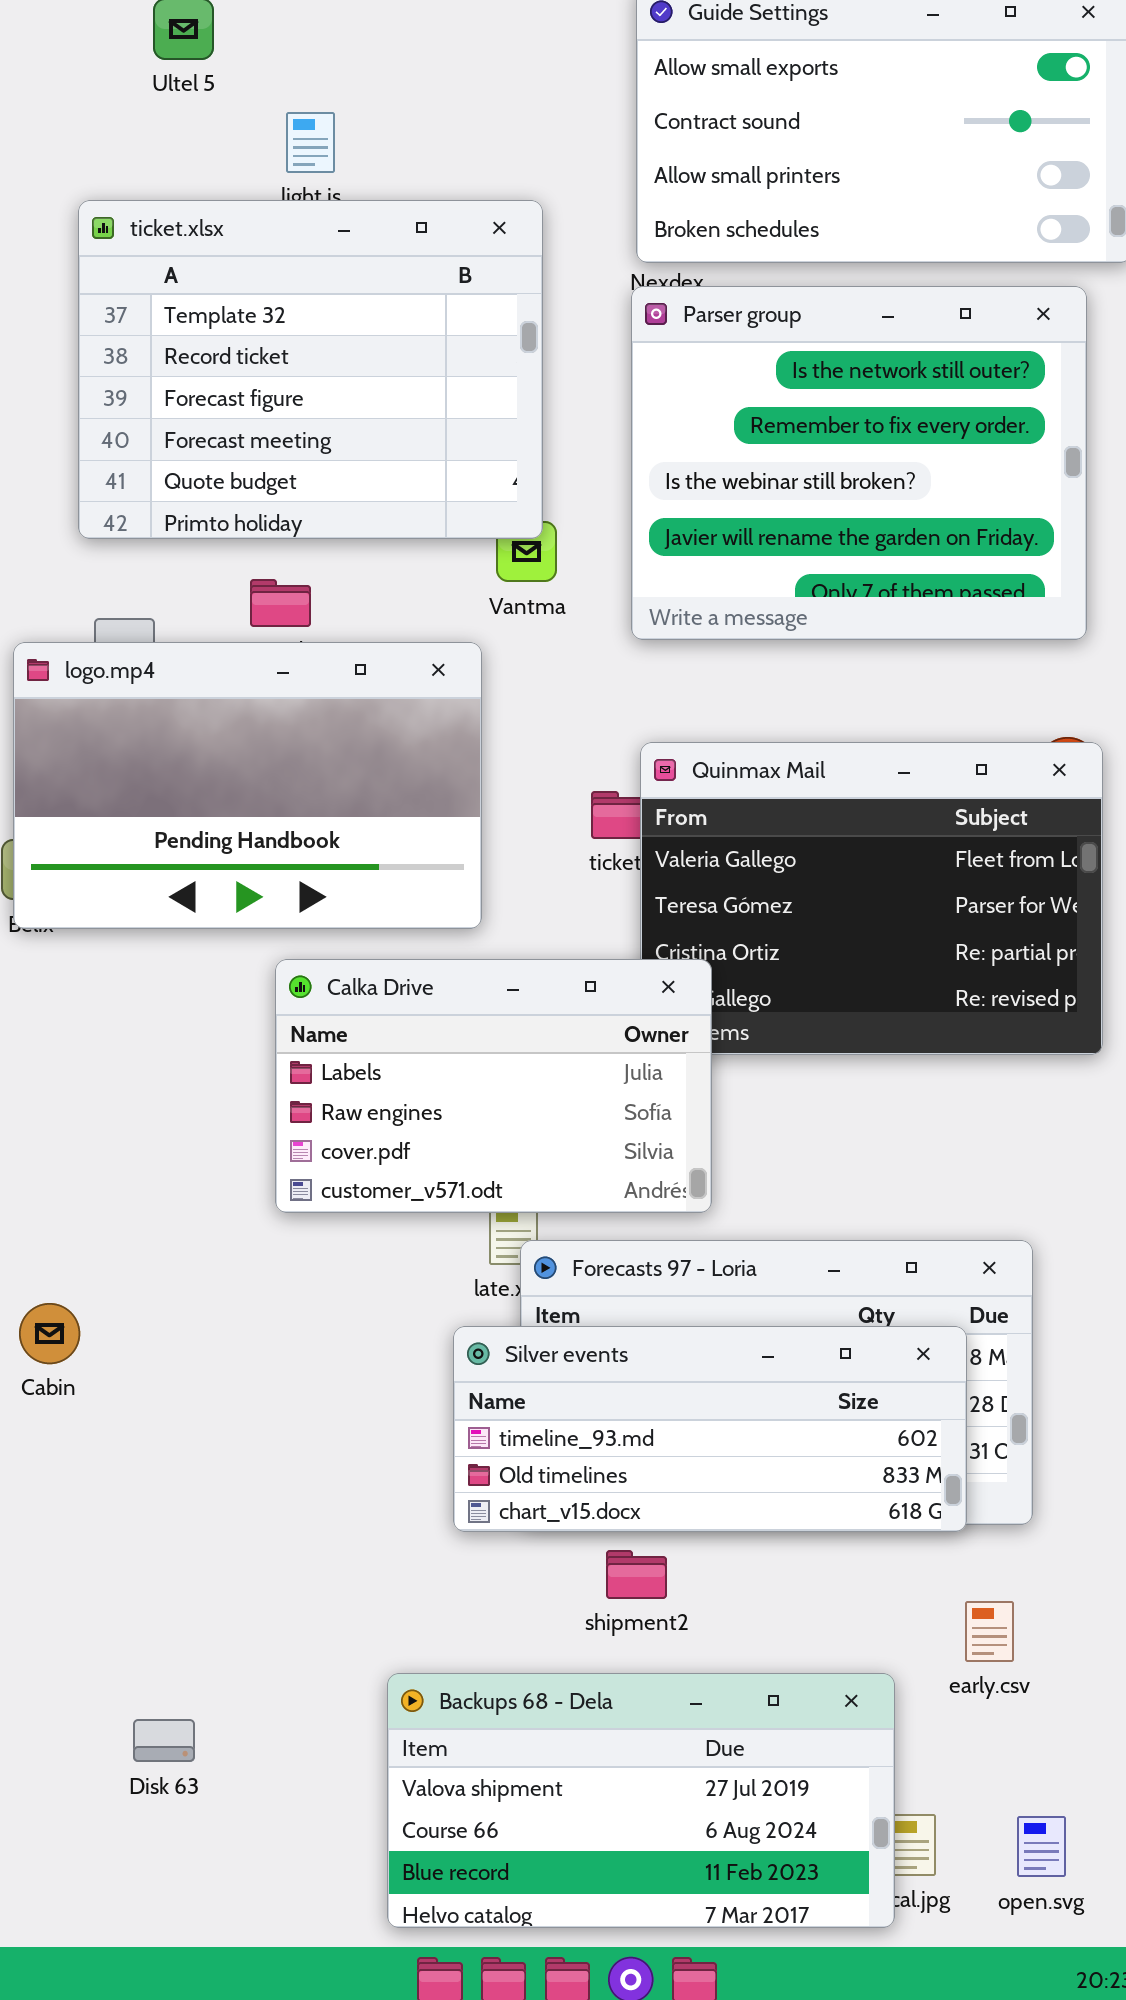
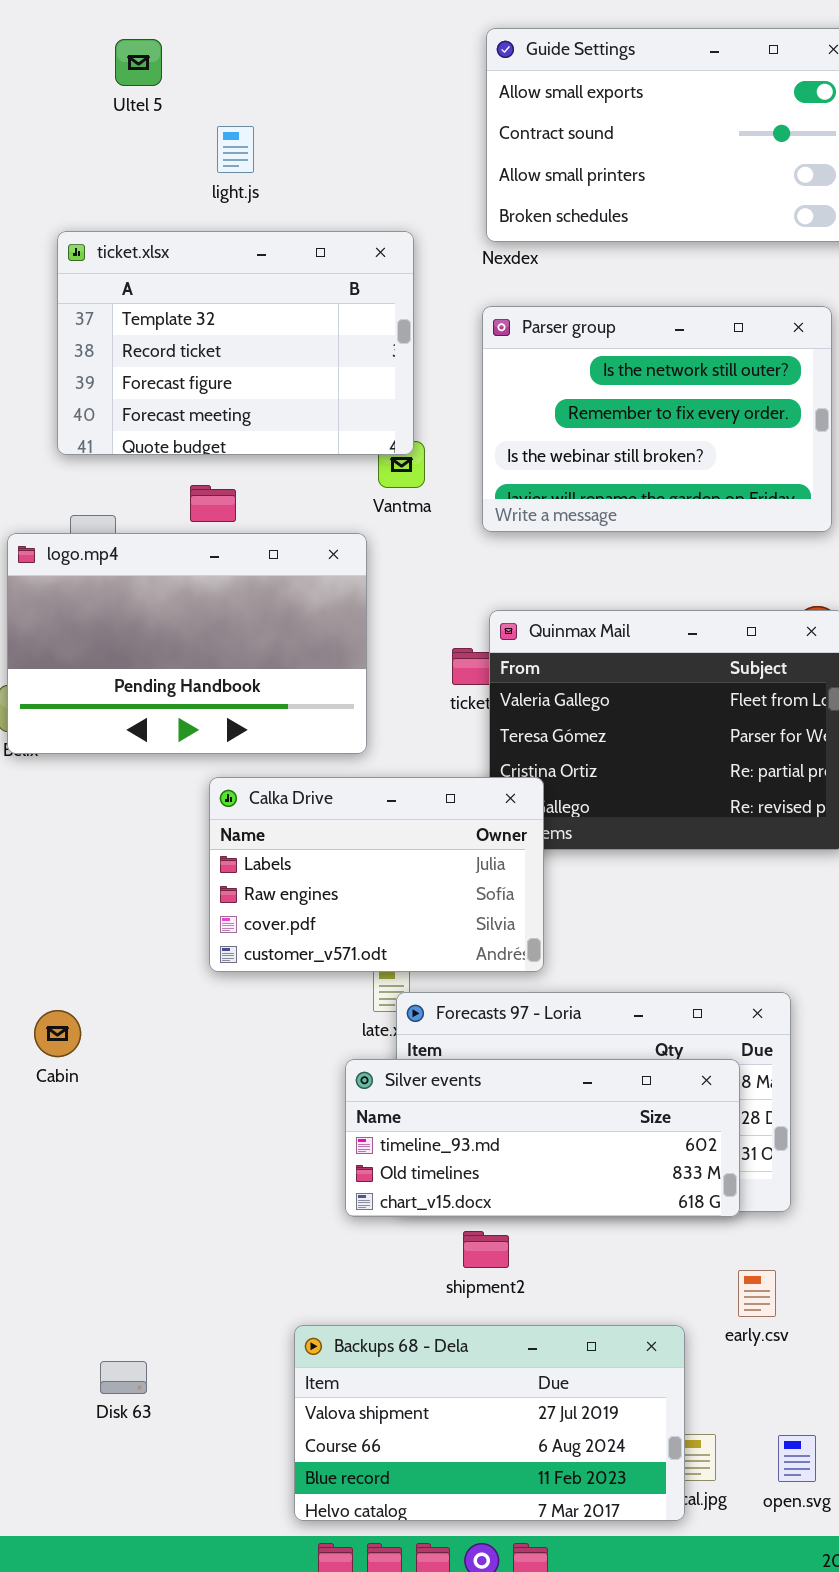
ticket.xlsx: [78,200,543,539] -> [57,231,414,455], resized
Parser group: [631,286,1087,640] -> [482,306,832,532], resized
Cabin: [19,1303,80,1364] -> [34,1010,81,1057], moved

